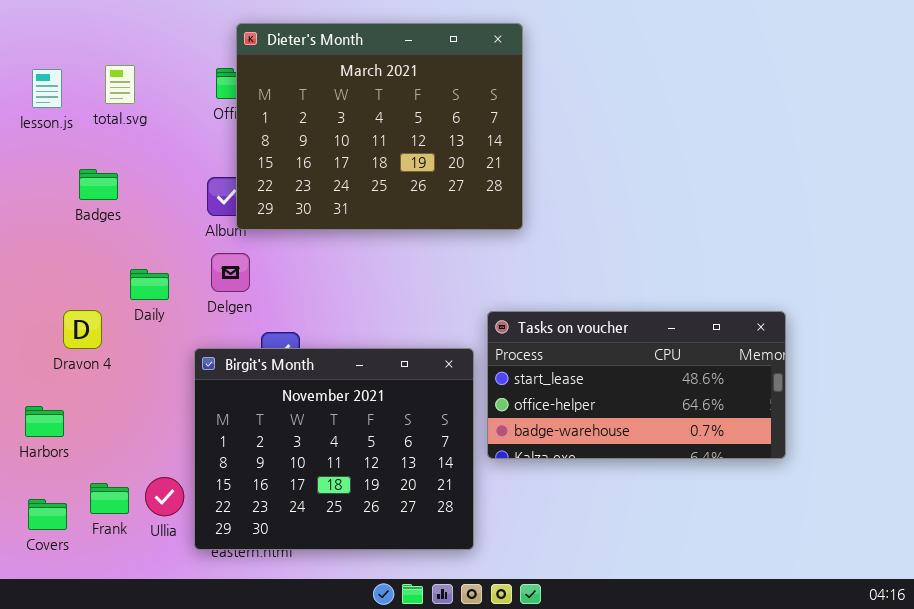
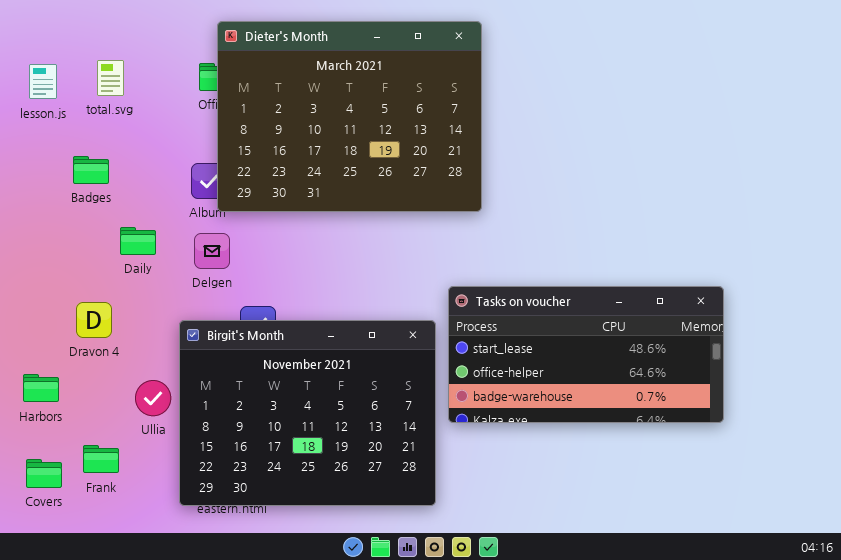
Daily: [130,269,169,300] -> [120,227,156,255], moved
Dravon 4: [63,310,102,349] -> [76,302,112,338], moved
Ullia: [145,477,184,516] -> [135,380,171,416], moved

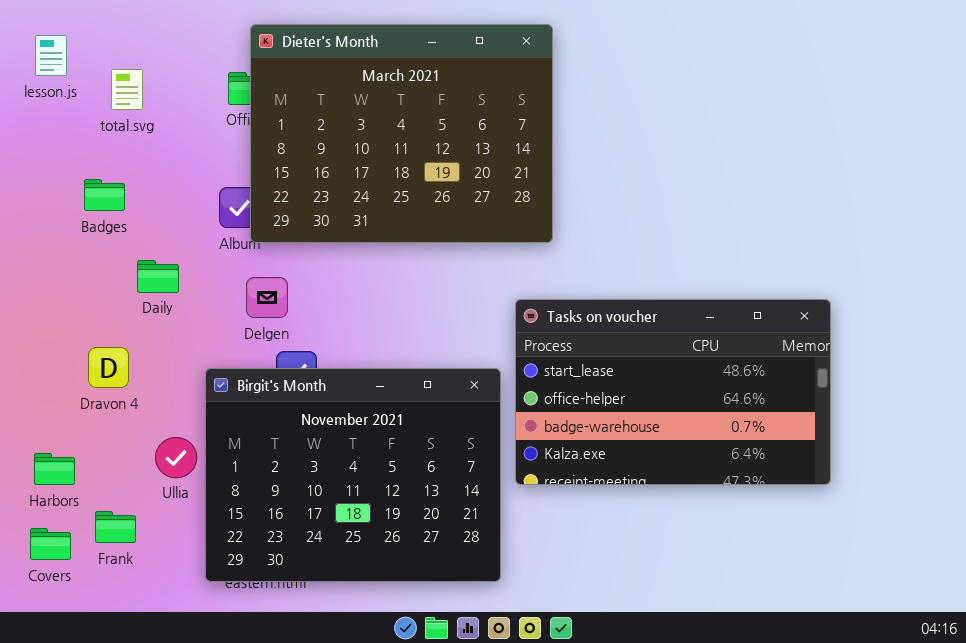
lesson.js: [29,64,57,99] -> [35,35,67,76], moved
Delgen: [194,233,230,269] -> [246,277,288,318], moved
Tasks on voucher: [448,286,724,423] -> [515,299,831,485], resized
Harbors: [23,374,59,402] -> [34,453,75,485], moved

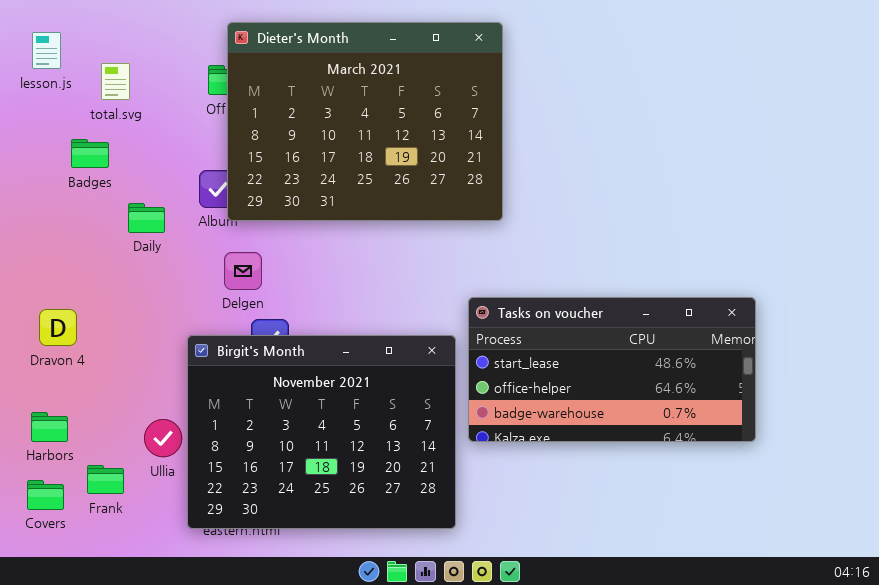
Badges: [84,179,125,211] -> [71,139,109,168], moved
Daily: [137,260,179,293] -> [128,203,165,233], moved
Tasks on voucher: [515,299,831,485] -> [468,297,756,442], resized
Dravon 4: [88,347,129,388] -> [39,309,77,346], moved
Ullia: [155,437,197,478] -> [144,419,182,457], moved

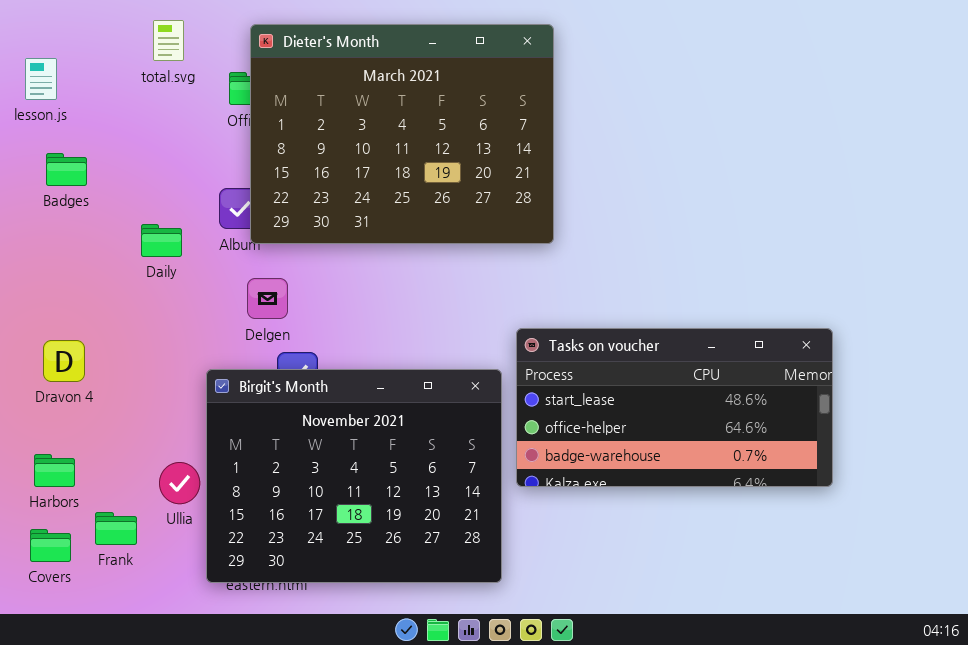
lesson.js: [32,32,61,69] -> [25,58,57,100], moved
total.svg: [101,63,130,100] -> [153,20,184,61], moved
Badges: [71,139,109,168] -> [46,153,87,186], moved

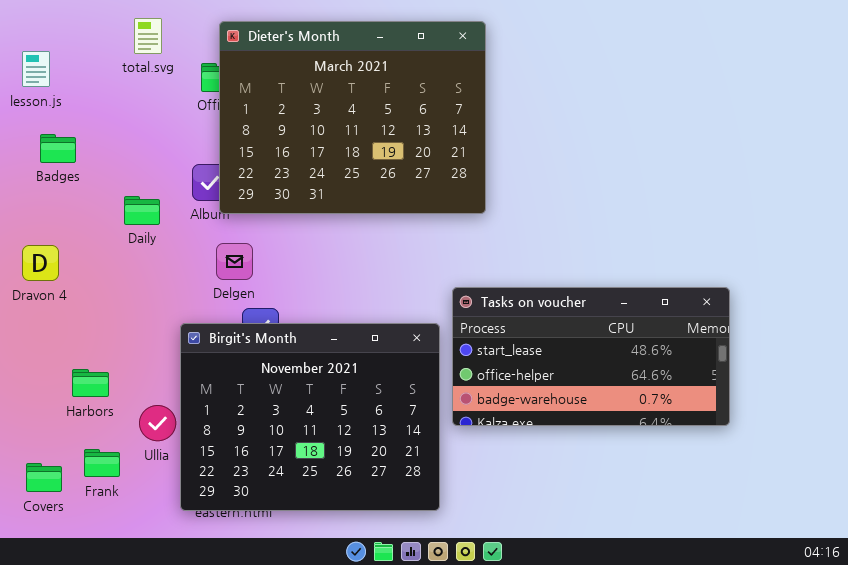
Dravon 4: [43,340,85,382] -> [22,245,59,281], moved
Harbors: [34,454,75,487] -> [72,369,109,397], moved

